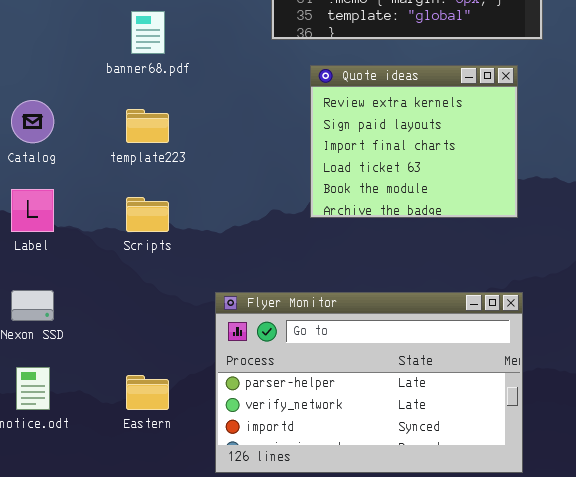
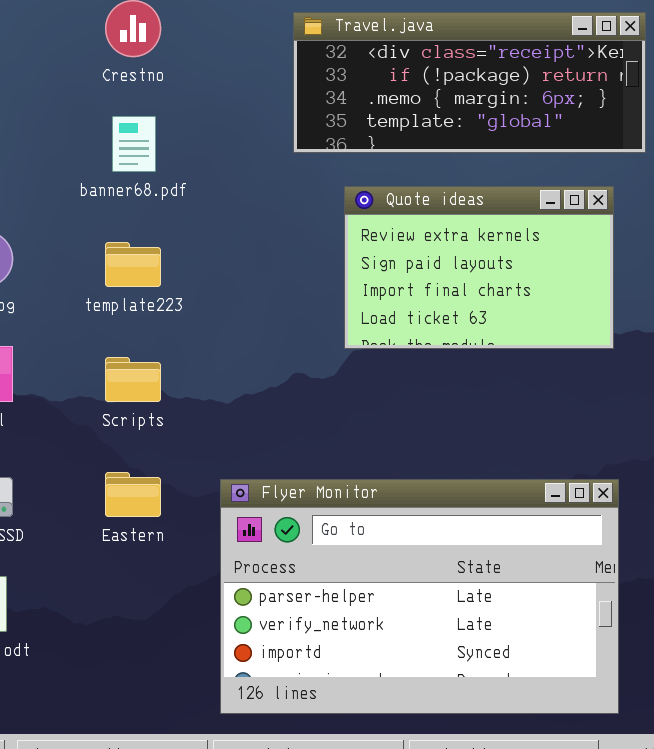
Quote ideas: [310,65,518,218] -> [344,186,614,349], resized
Eastern: [126,375,169,410] -> [105,472,161,517], moved

